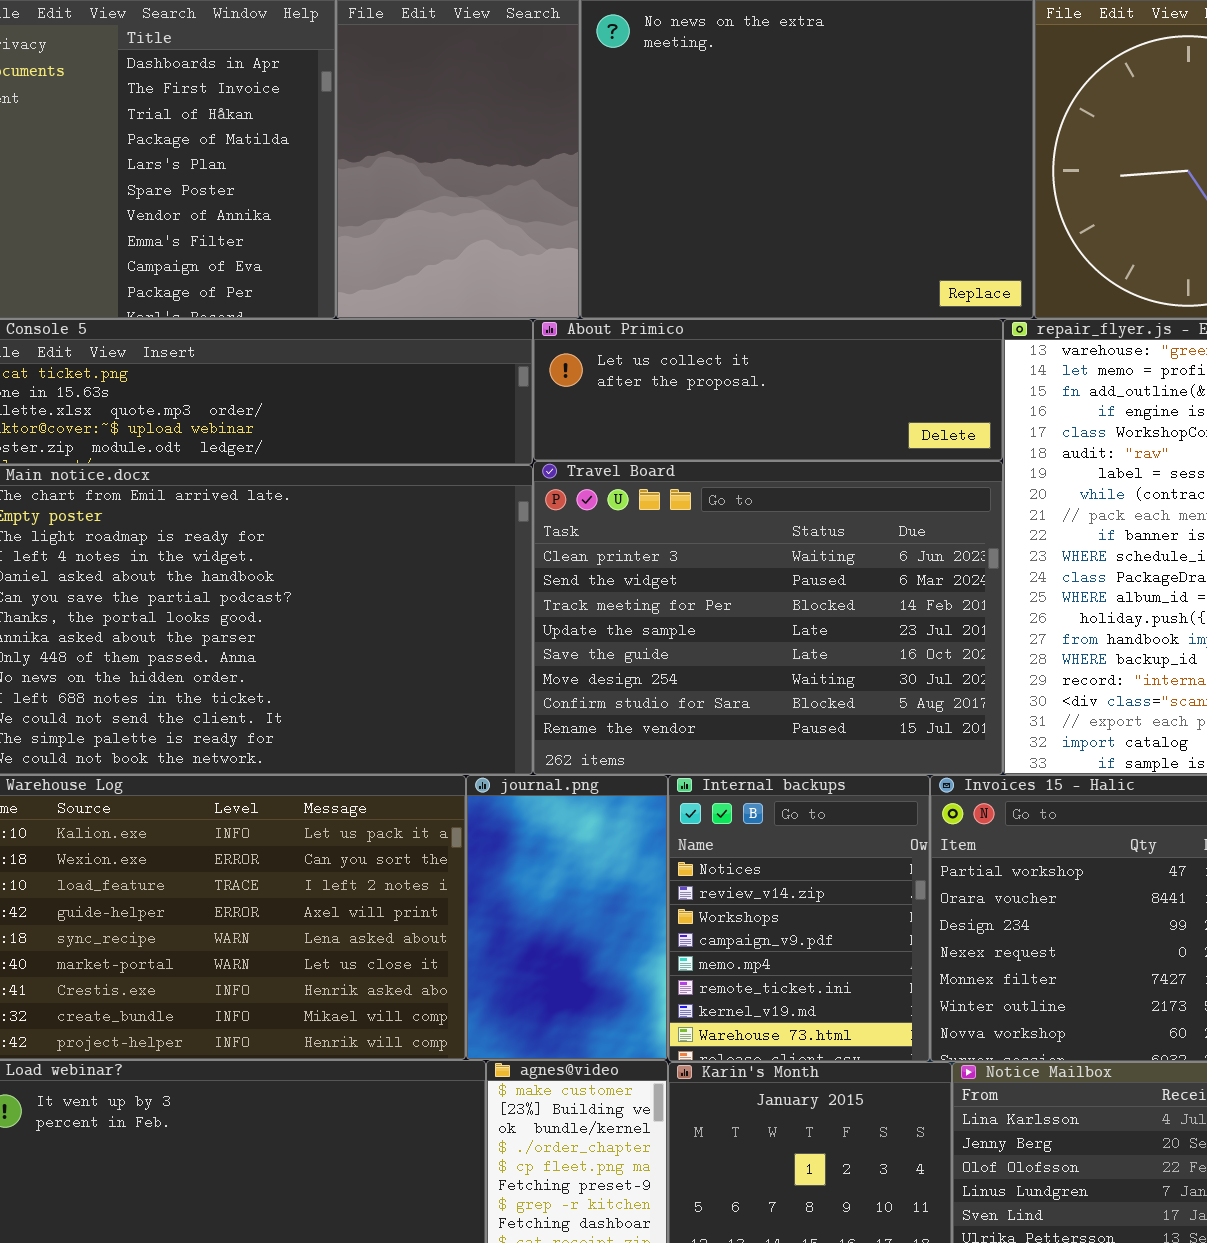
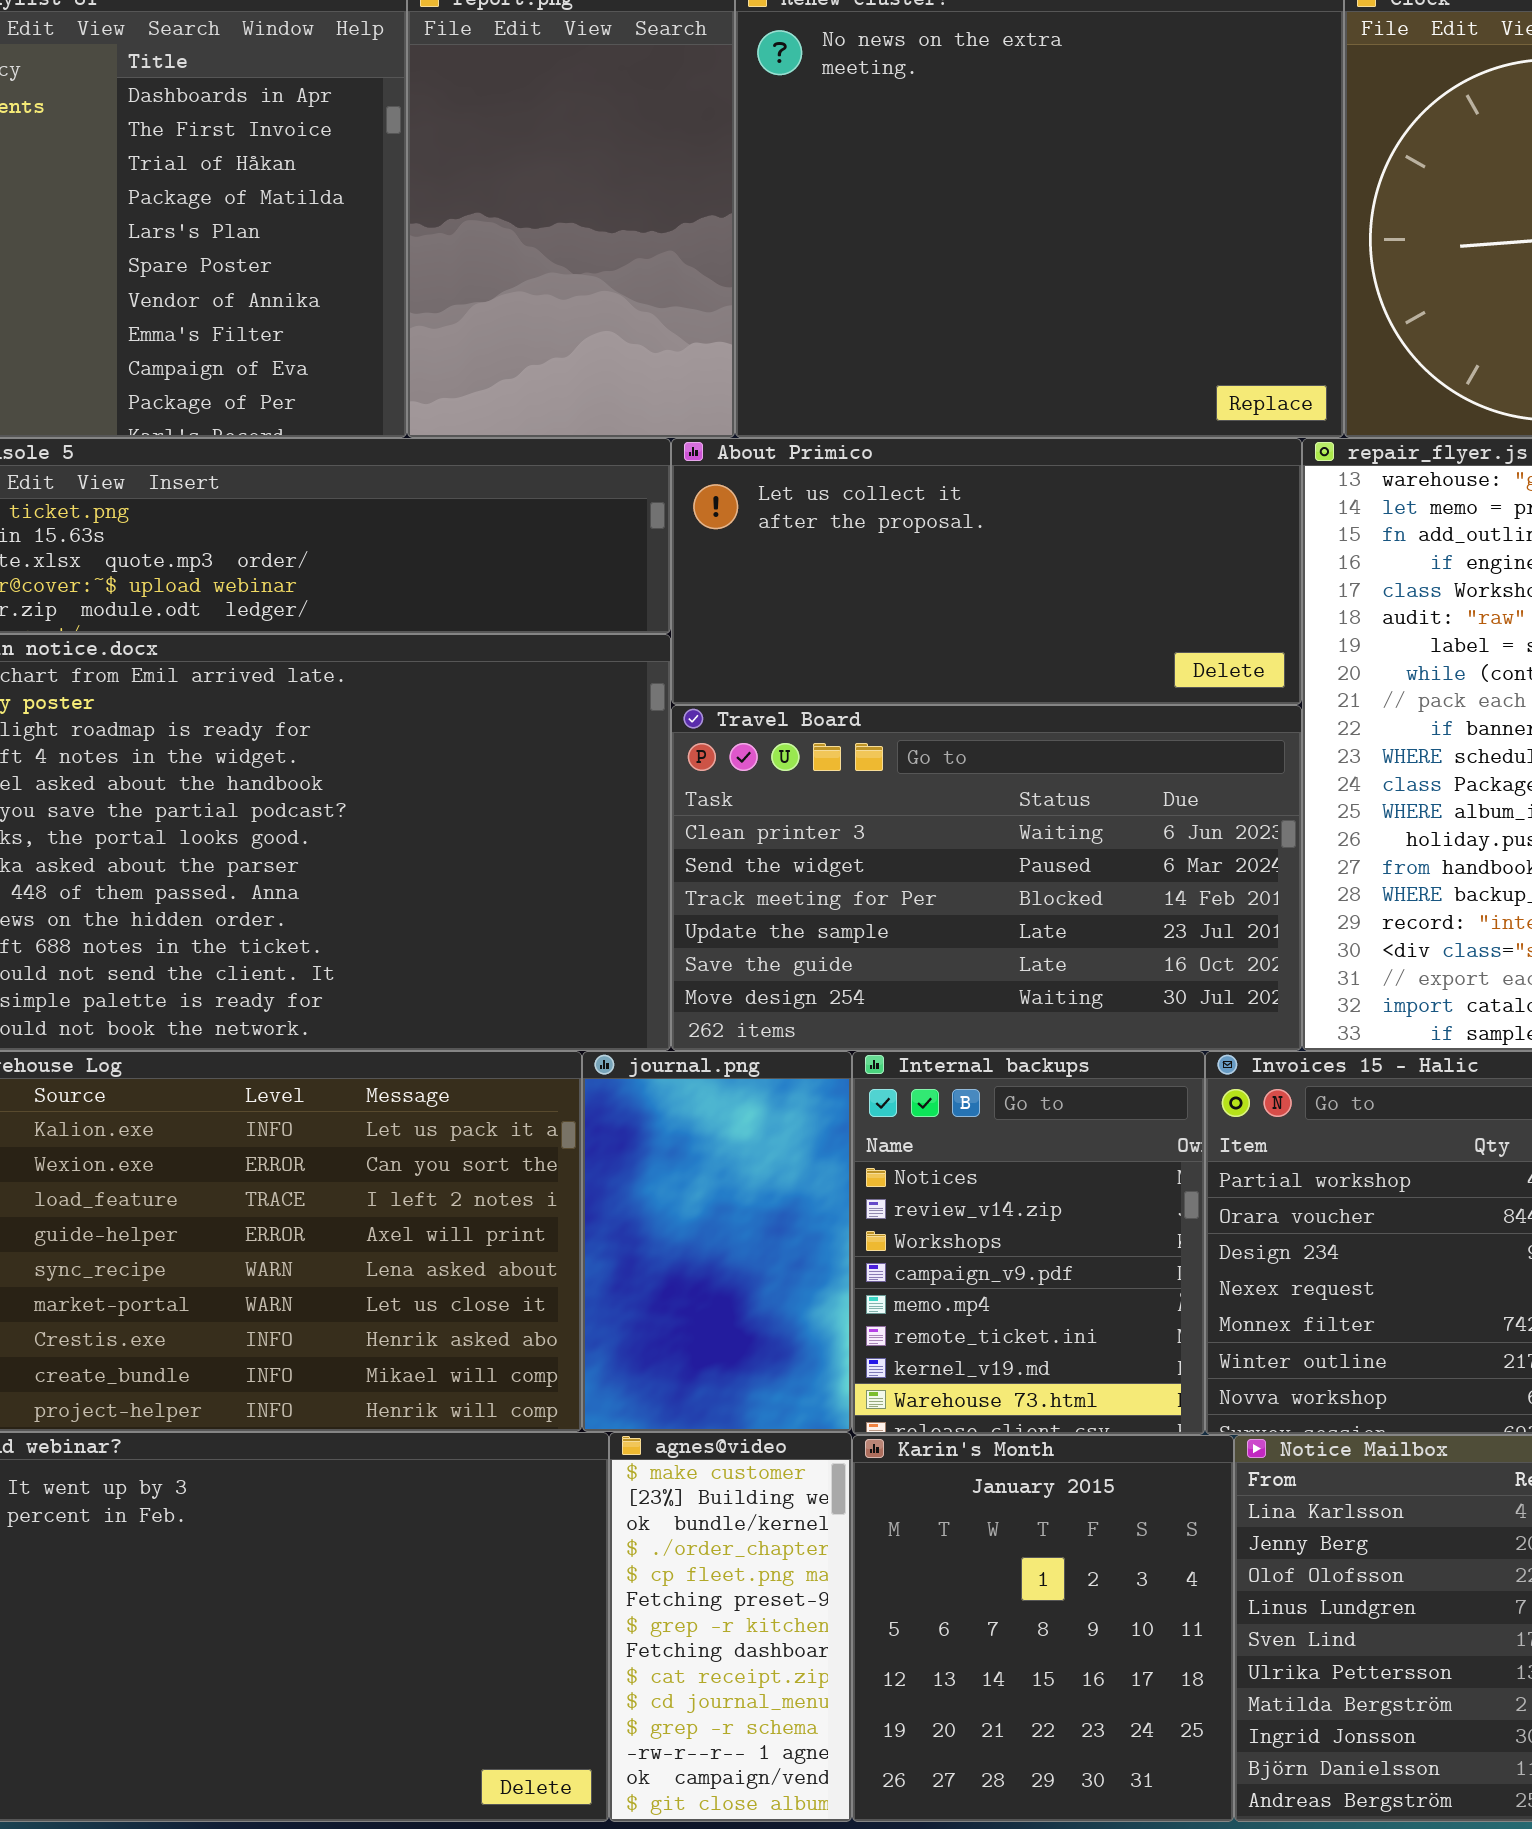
About Primico: [533,319,1003,461] -> [671,438,1302,705], resized
Travel Board: [533,461,1003,775] -> [671,705,1302,1051], resized

